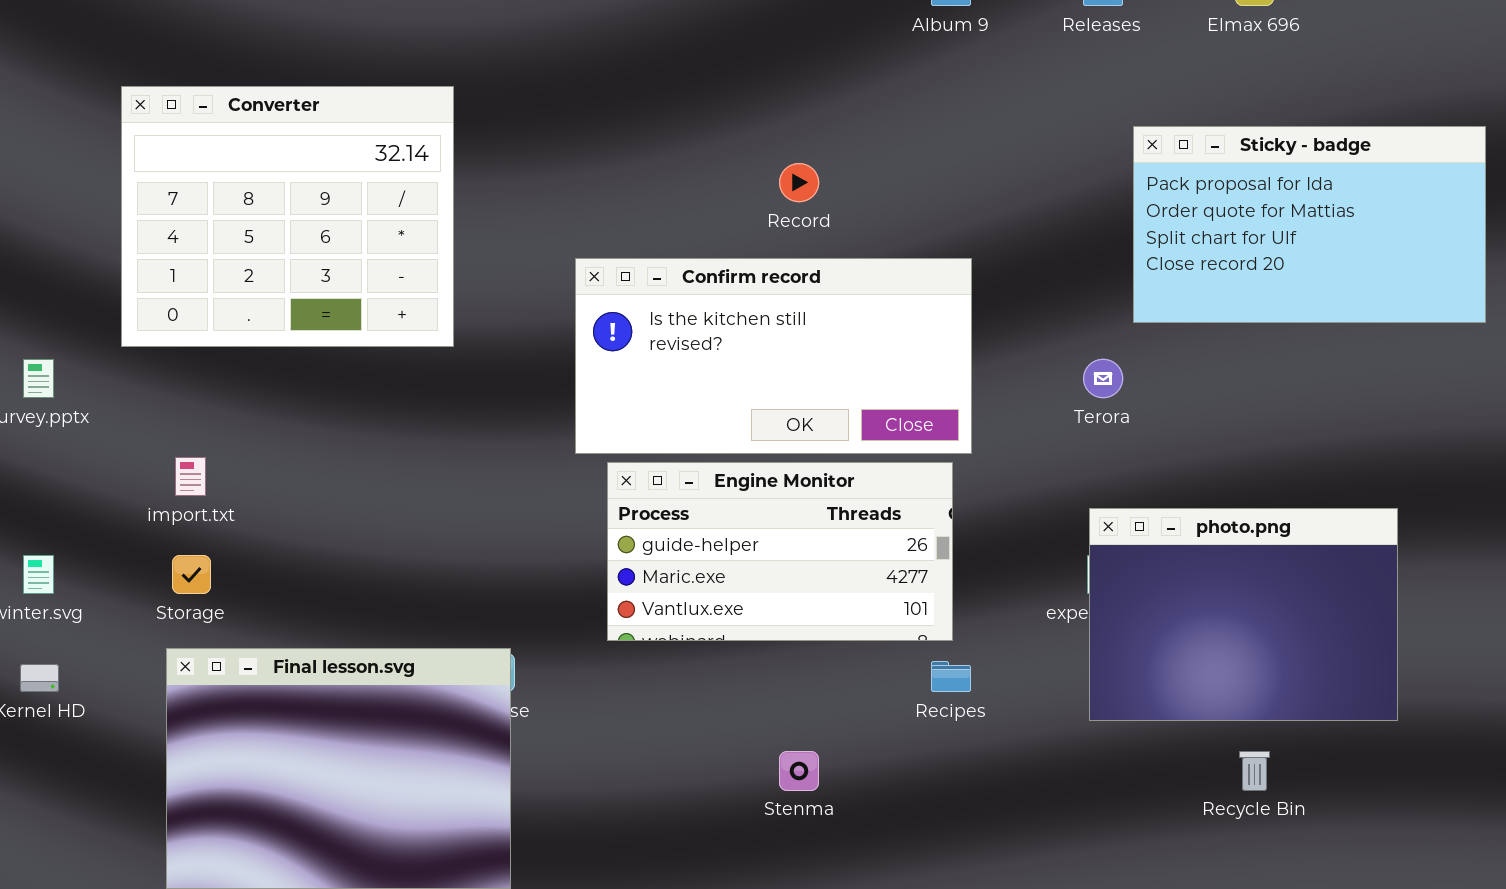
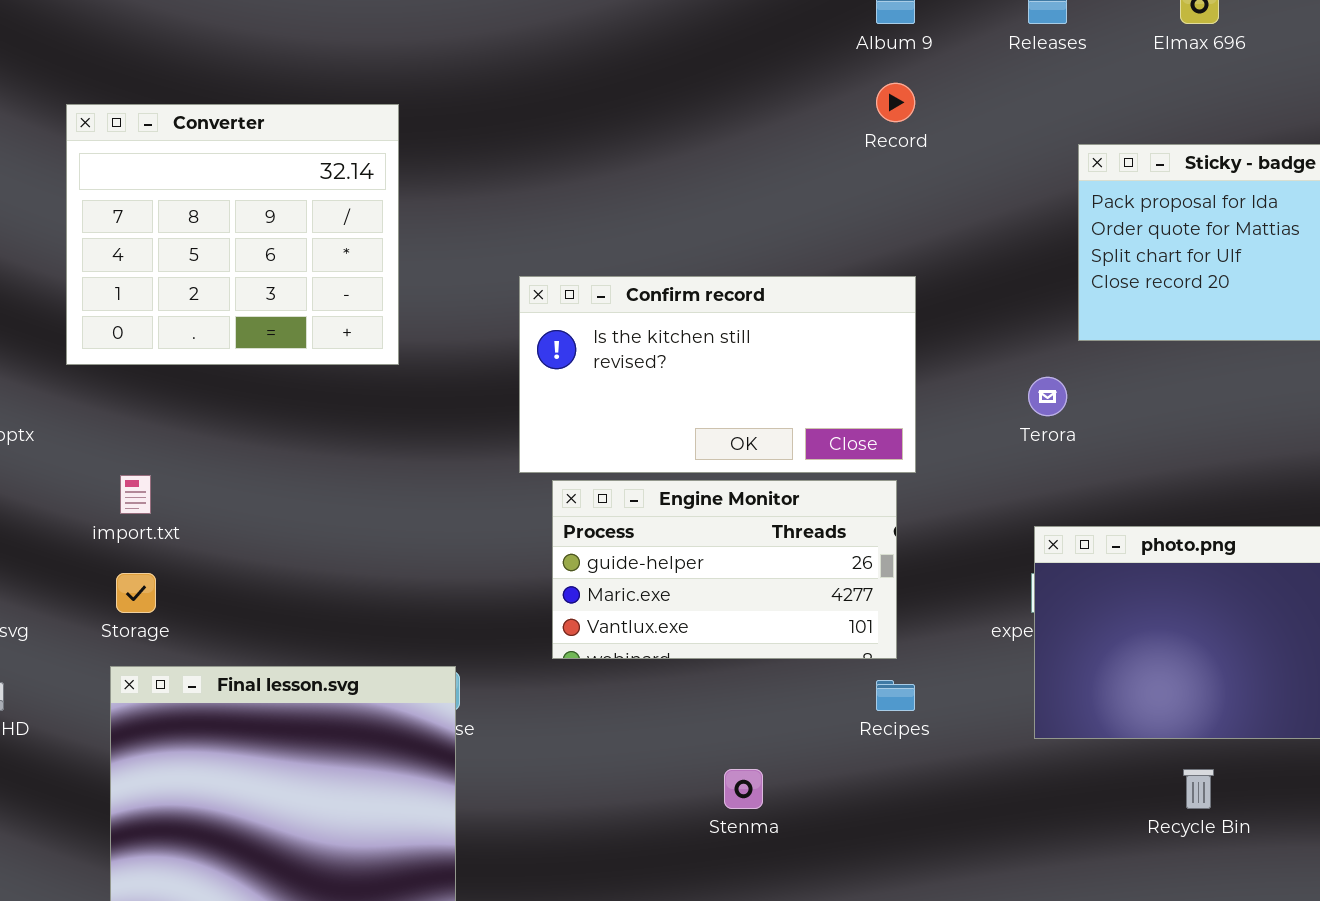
Record: [779,163,819,202] -> [876,83,915,122], moved

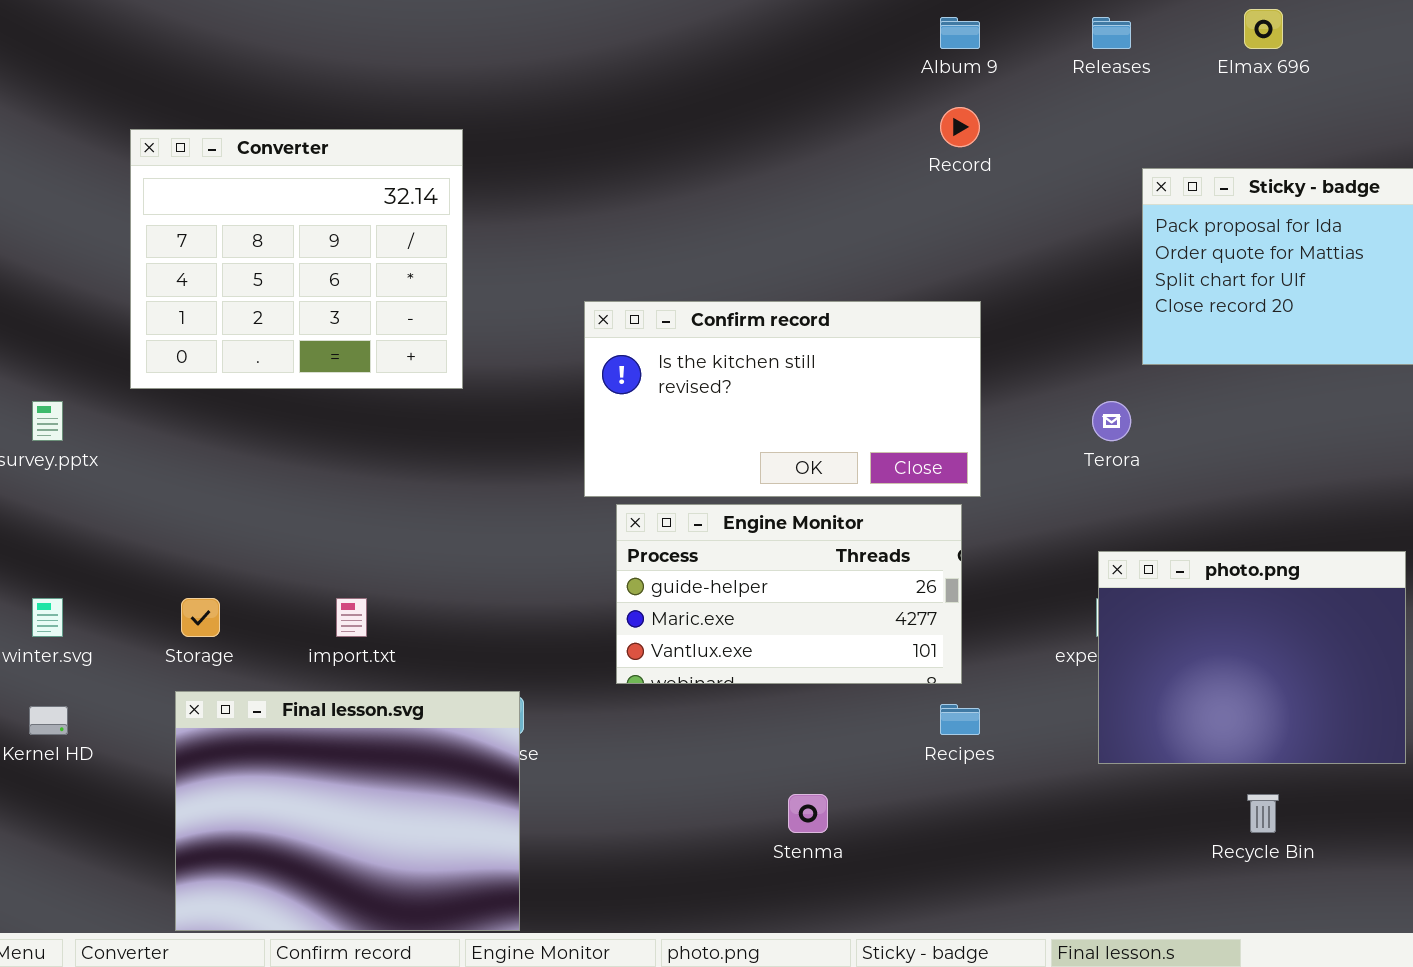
import.txt: [120,475,151,514] -> [336,598,367,637], moved

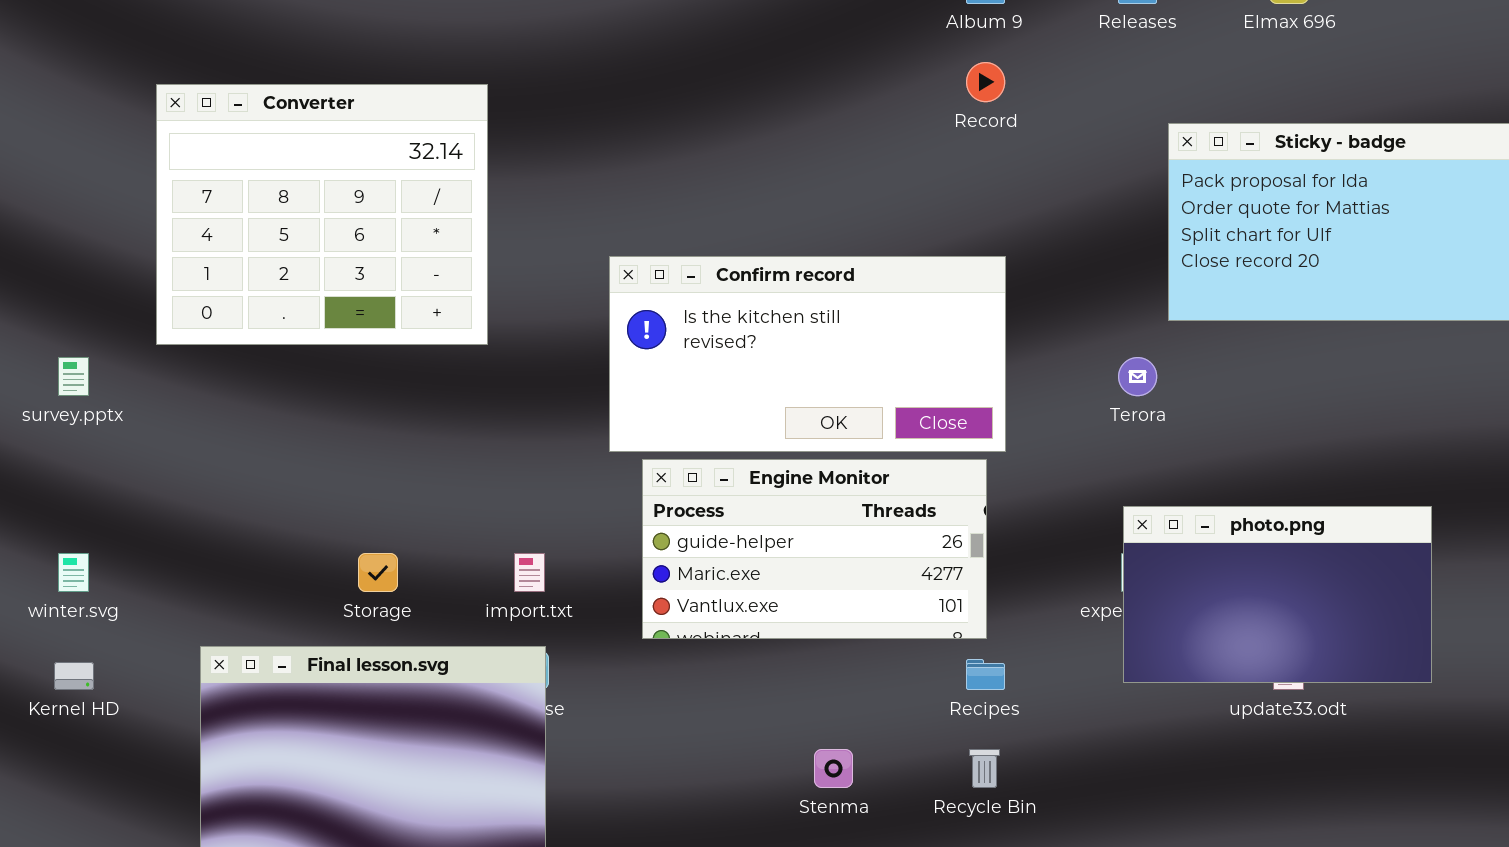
photo.png: [1098,551,1406,764] -> [1123,506,1432,683], resized
Storage: [181,598,220,637] -> [358,553,398,592], moved
import.txt: [336,598,367,637] -> [514,553,545,592], moved
Recycle Bin: [1247,794,1279,833] -> [969,749,1000,788], moved

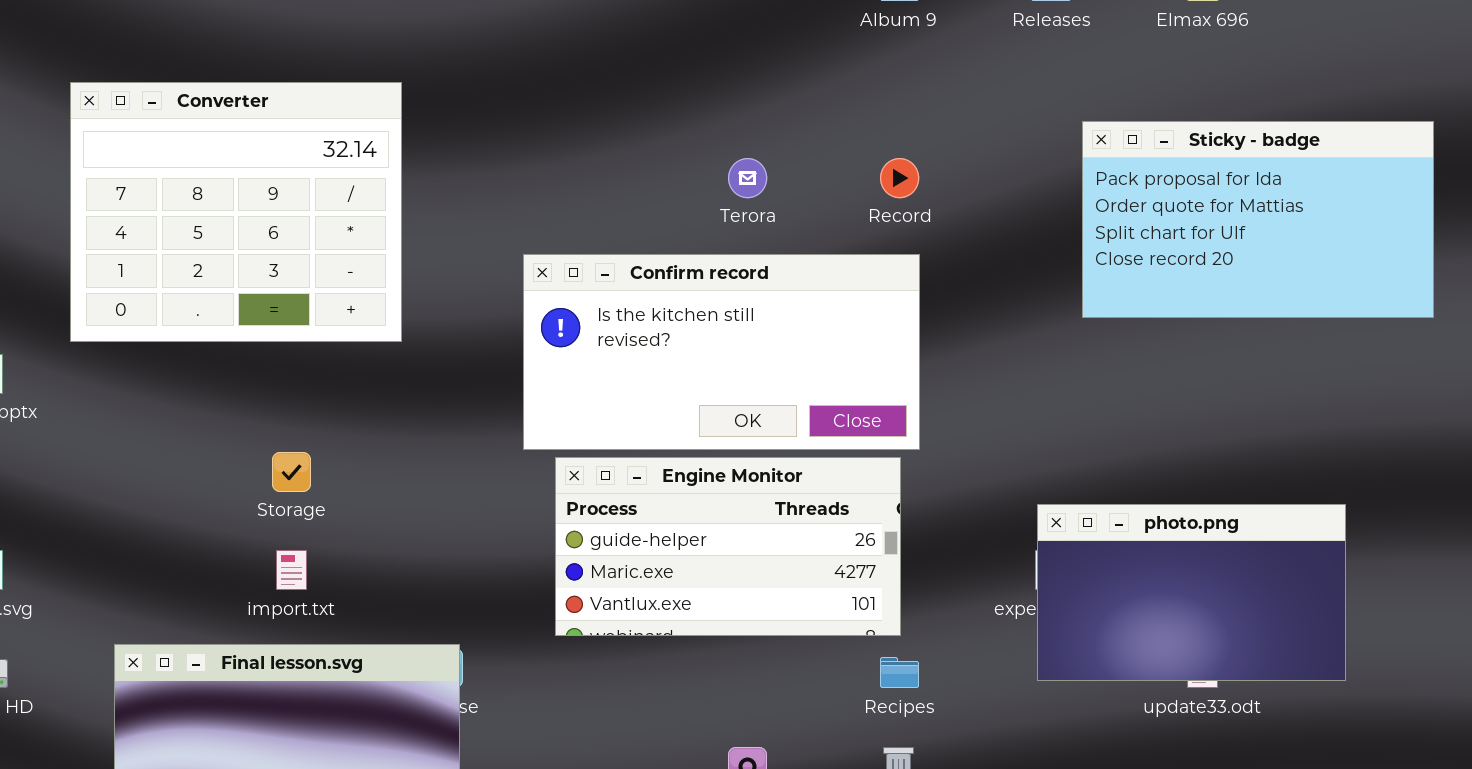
Record: [966,62,1005,102] -> [880,158,919,198], moved
Terora: [1118,357,1157,396] -> [728,158,767,198], moved
Storage: [358,553,398,592] -> [272,452,311,492], moved
import.txt: [514,553,545,592] -> [276,550,307,590], moved

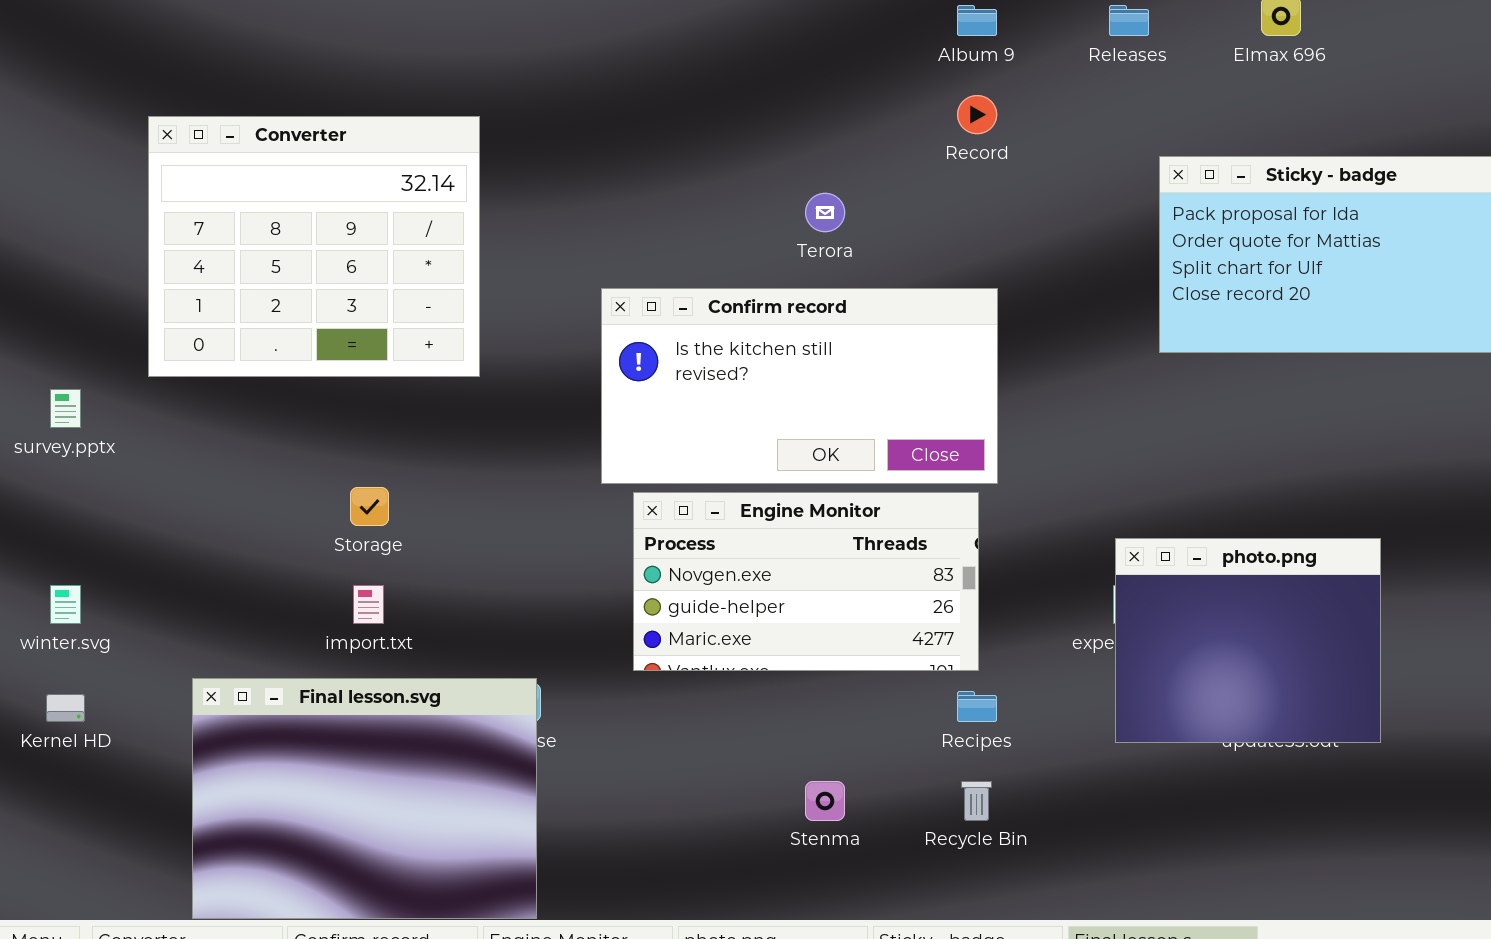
Record: [880,158,919,198] -> [957,95,997,134], moved
Engine Monitor: [555,457,901,636] -> [633,492,979,671], scrolled up 1 row
photo.png: [1037,504,1346,681] -> [1115,538,1381,743], resized

